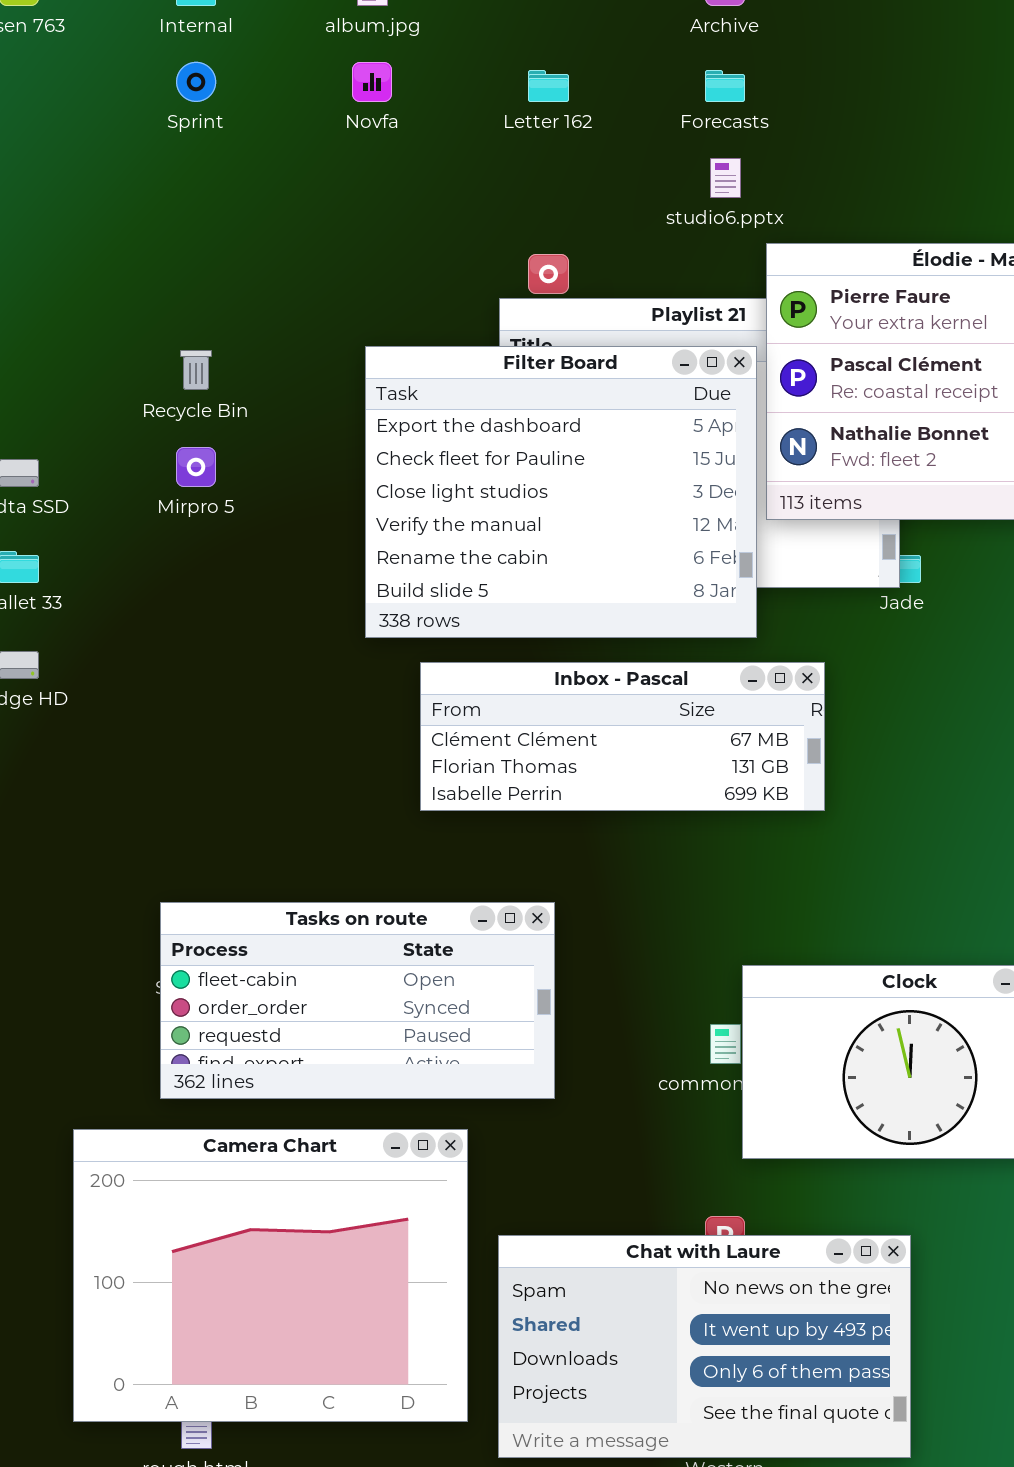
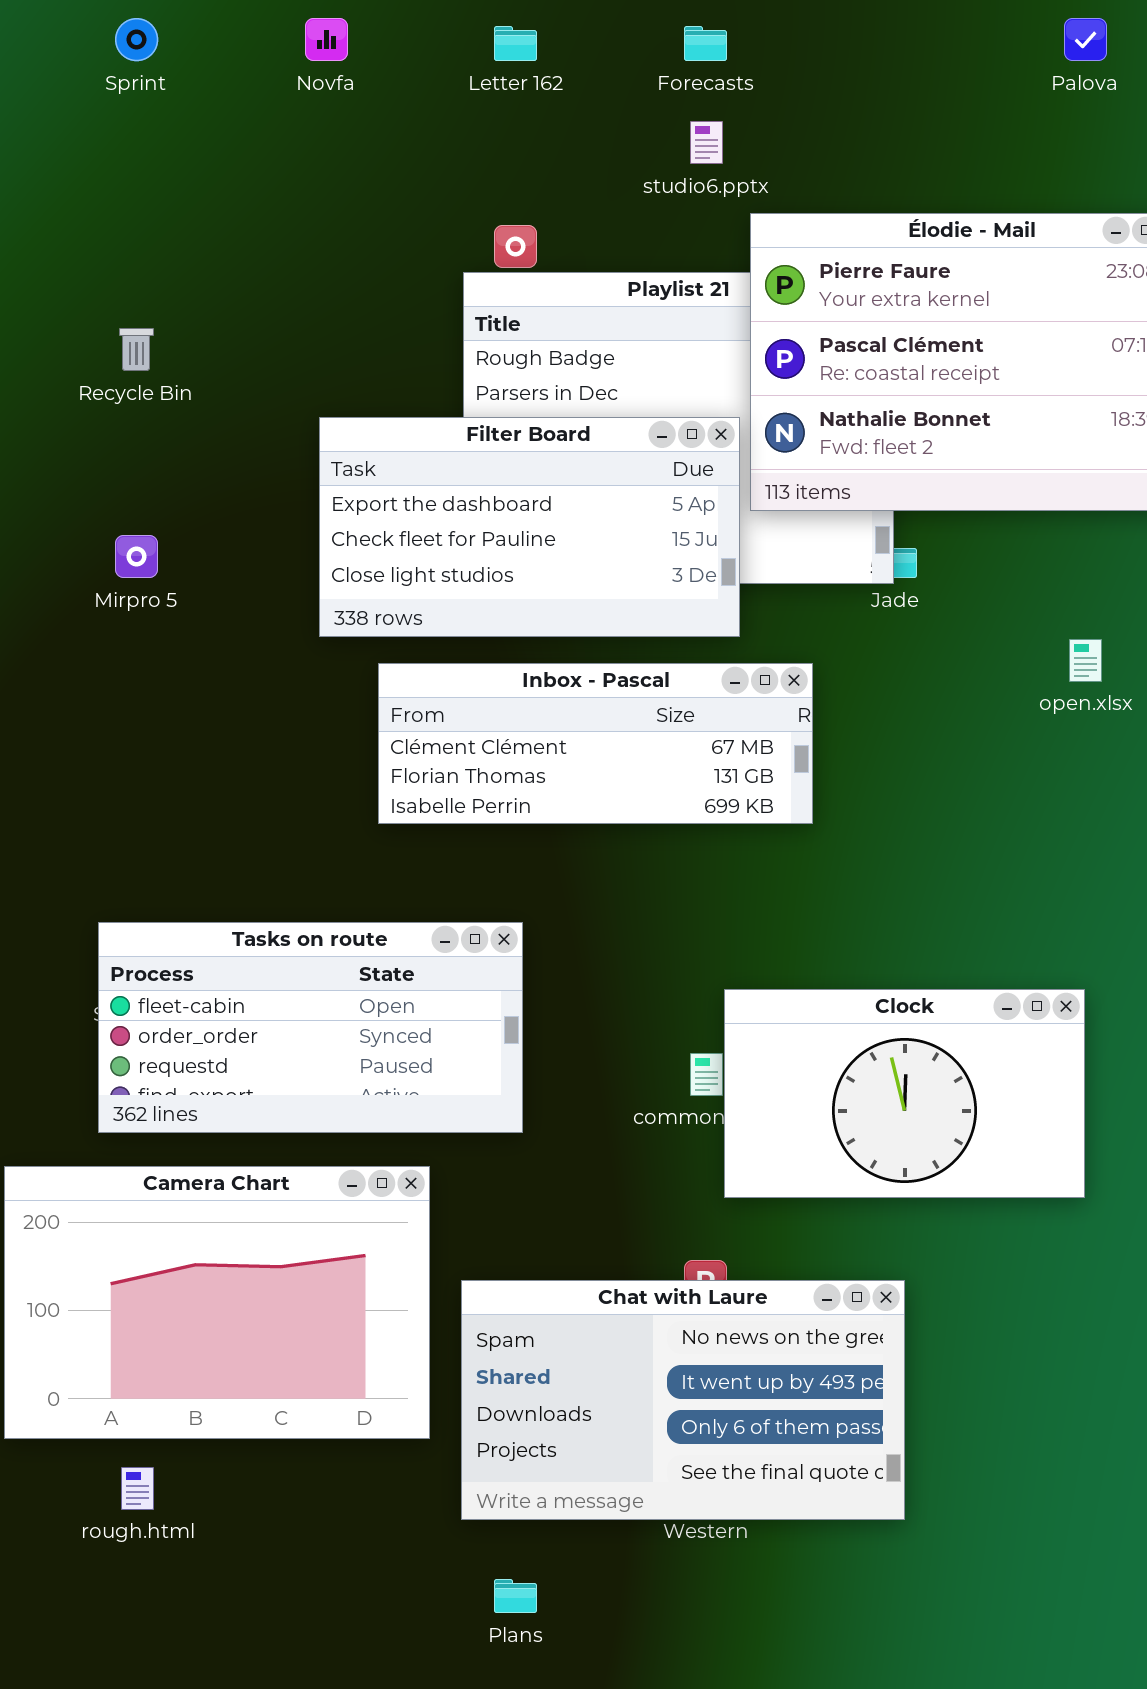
Filter Board: [365,346,757,638] -> [319,417,740,637], resized
Mirpro 5: [176,447,216,487] -> [115,535,158,578], moved
Camera Chart: [73,1129,468,1422] -> [4,1166,430,1439], resized

